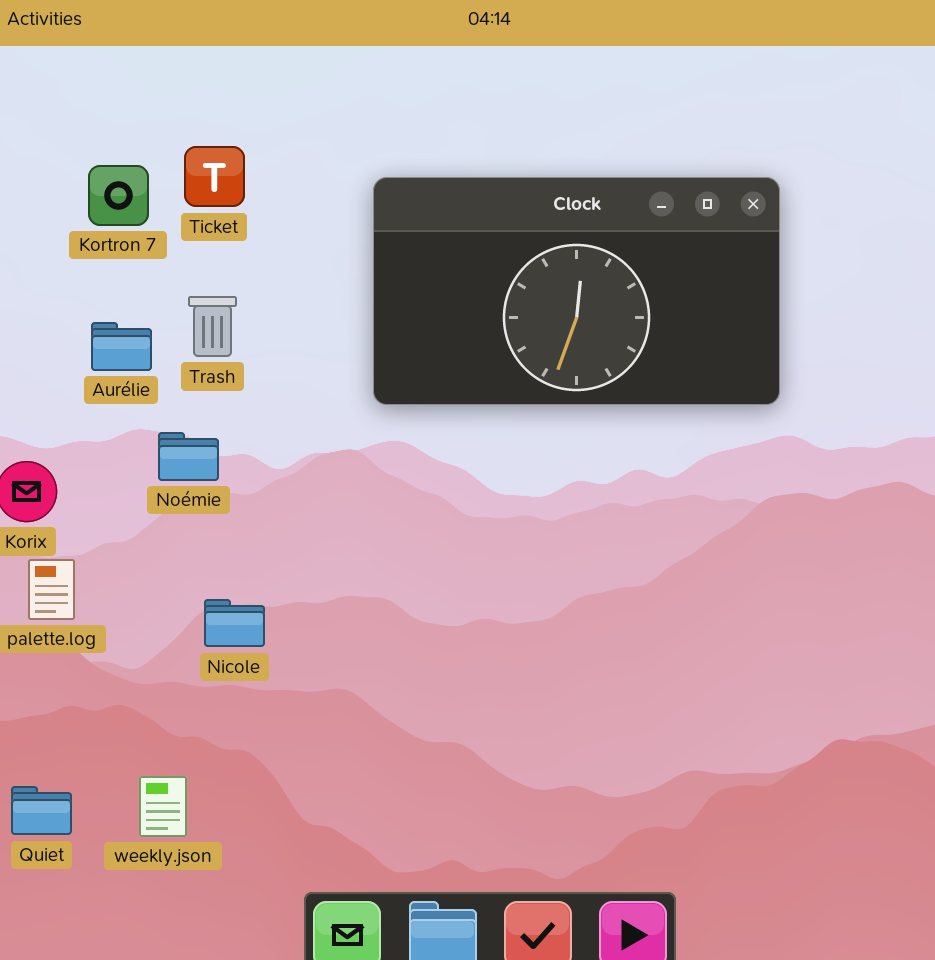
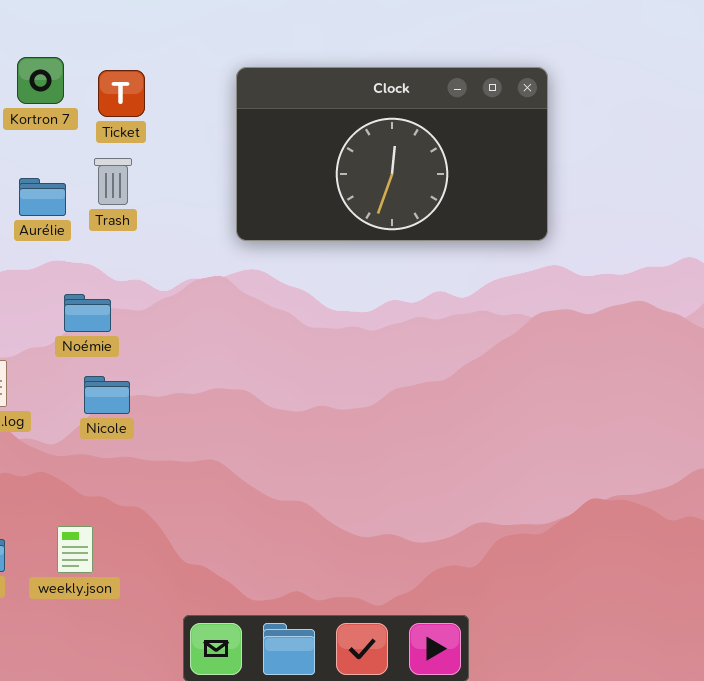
Ticket: [184,146,245,207] -> [98,70,145,117], moved
Noémie: [158,432,219,481] -> [64,294,111,332], moved
Nicole: [204,599,265,647] -> [84,376,130,414], moved

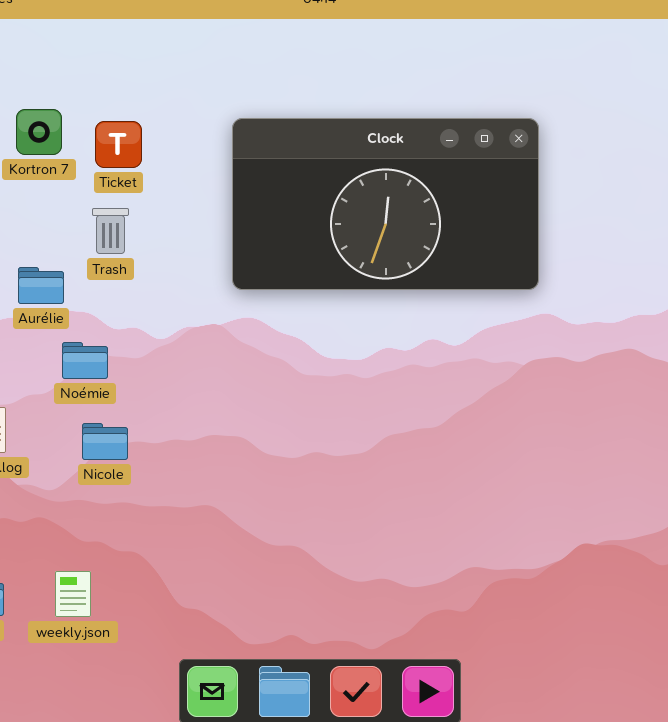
Aurélie: [19,178,66,216] -> [18,267,64,304], moved

